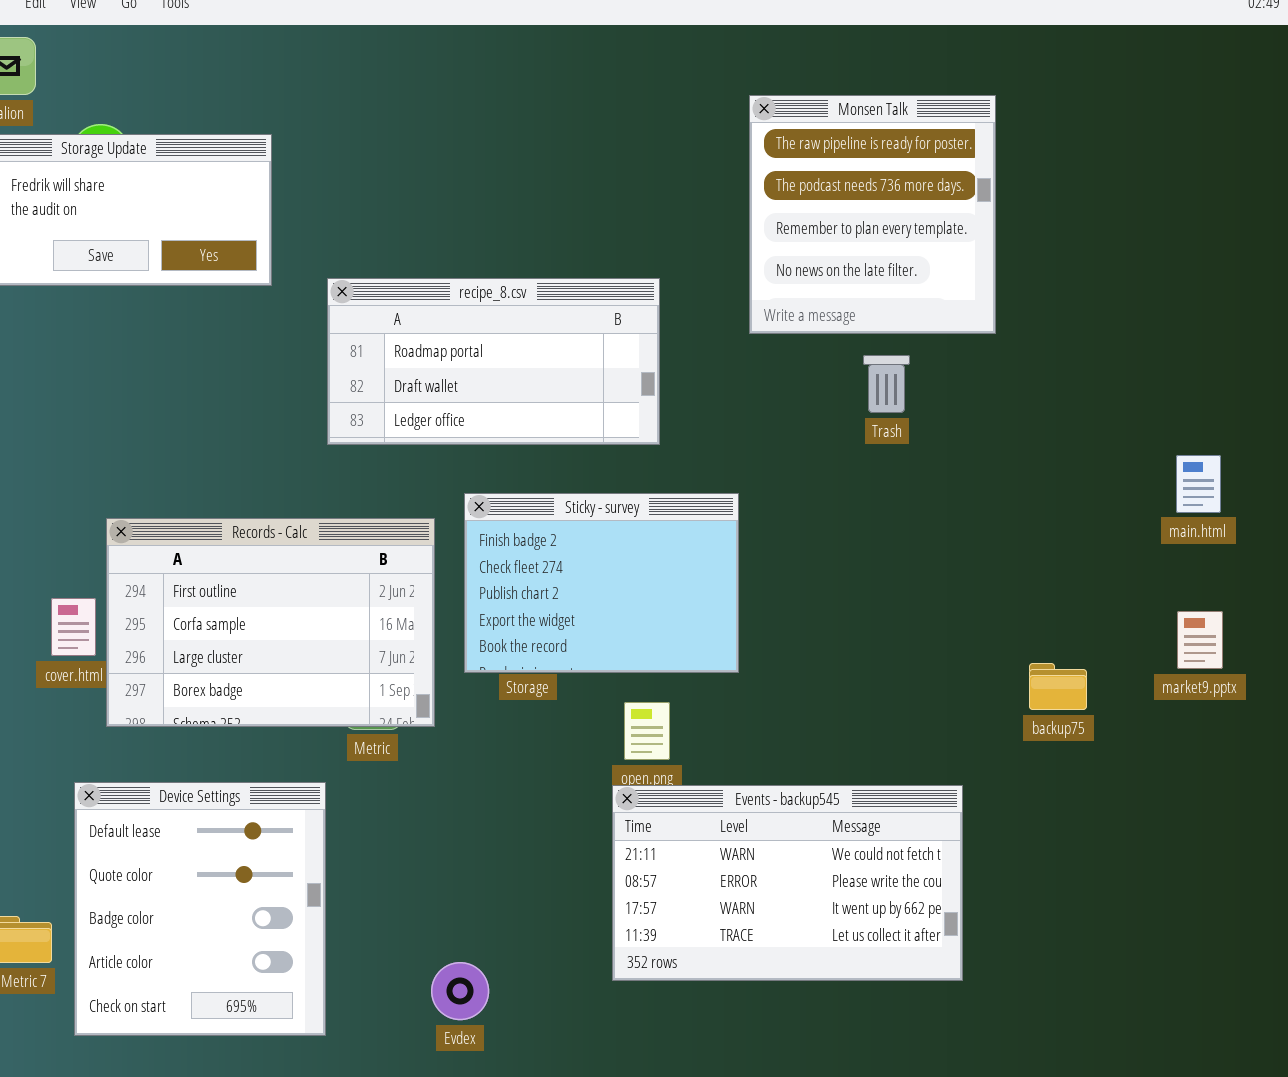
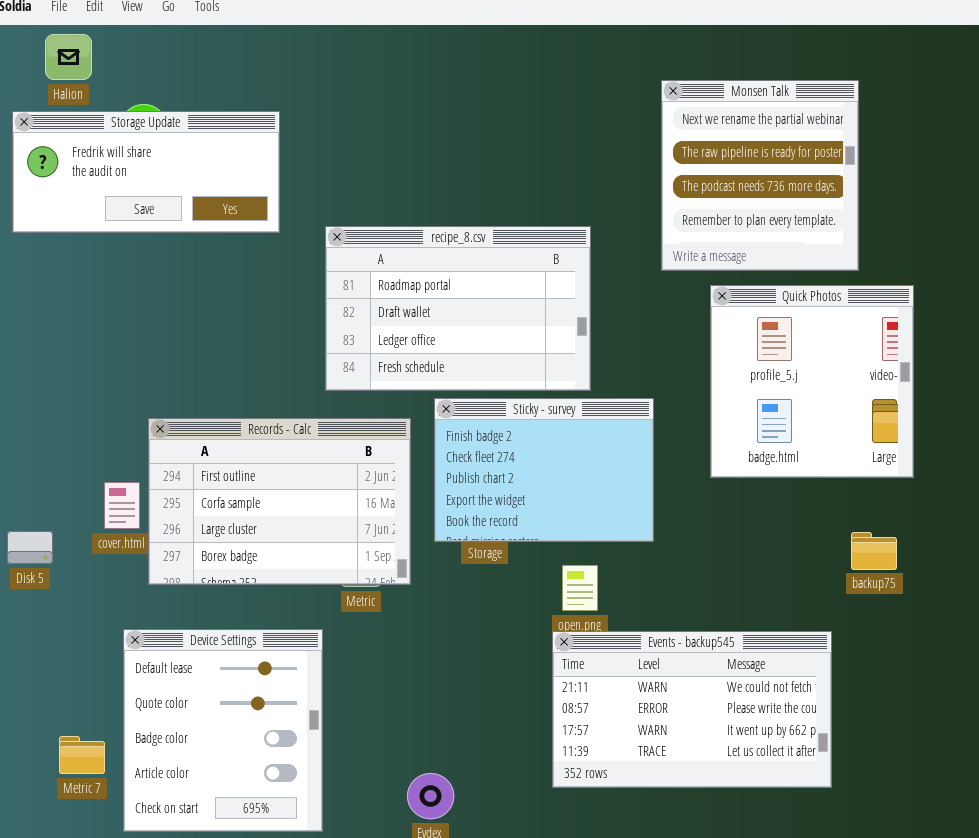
Monsen Talk: [749,95,996,334] -> [661,80,859,271], scrolled up 1 row
recipe_8.csv: [327,278,660,445] -> [325,226,591,391], resized
Quick Photos: none -> [710,285,914,478], opened
backup75: [1029,663,1087,710] -> [851,532,897,570], moved

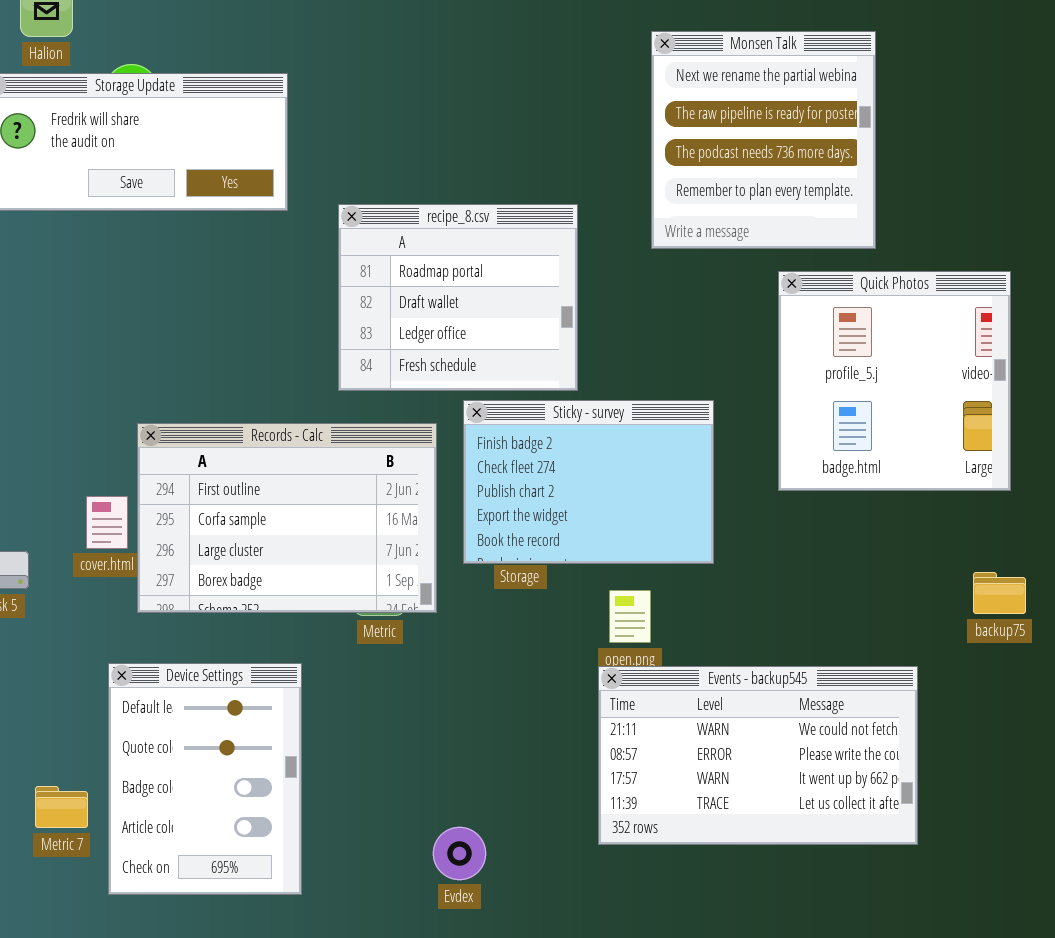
Monsen Talk: [661,80,859,271] -> [651,31,876,249], moved
recipe_8.csv: [325,226,591,391] -> [338,204,578,391], resized
backup75: [851,532,897,570] -> [973,572,1026,614], moved
Device Settings: [123,629,323,832] -> [108,663,302,895], resized

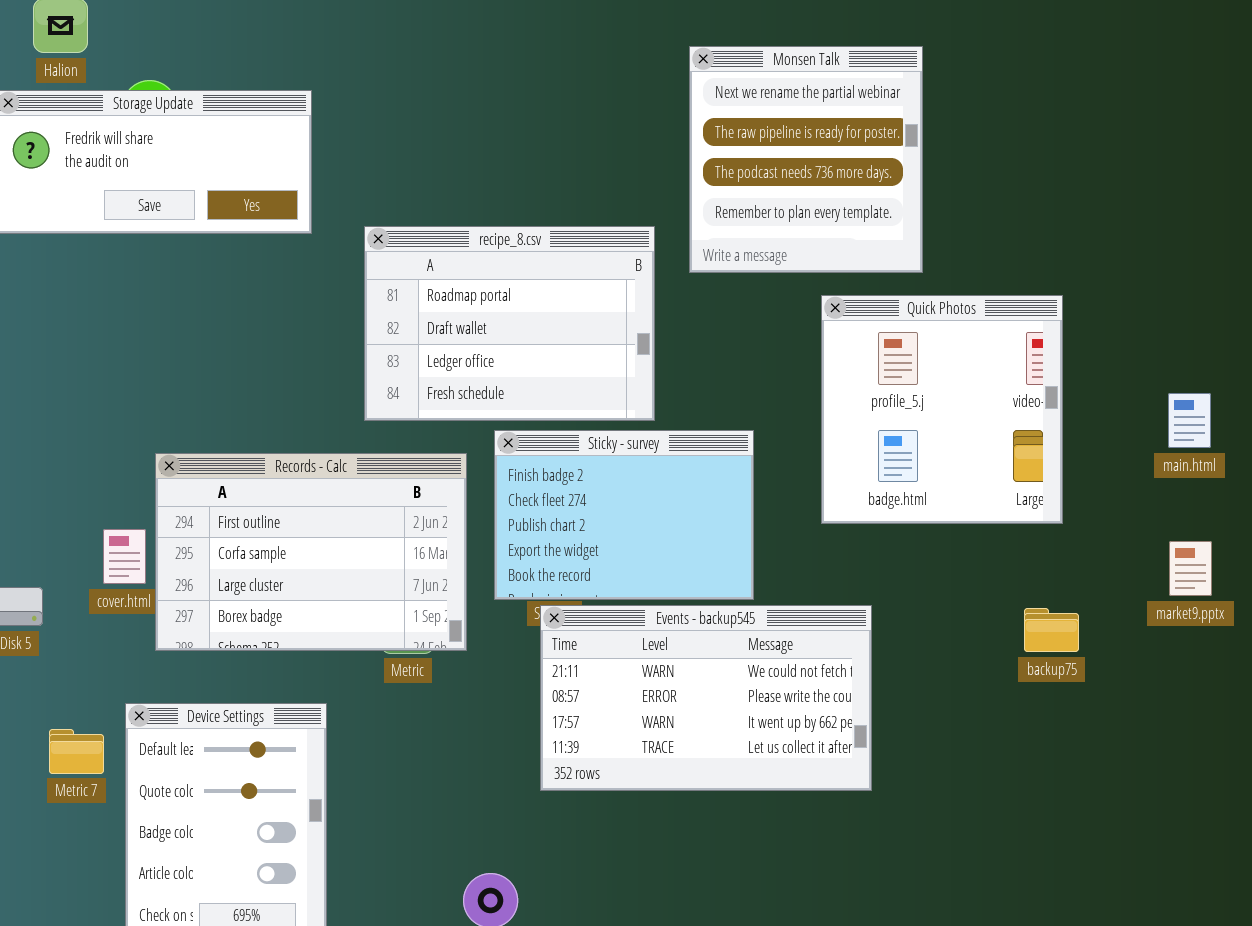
recipe_8.csv: [338,204,578,391] -> [364,226,655,421], resized
Events - backup545: [598,666,918,845] -> [540,605,872,791], moved
Metric 7: [35,786,88,828] -> [49,729,104,774], moved

